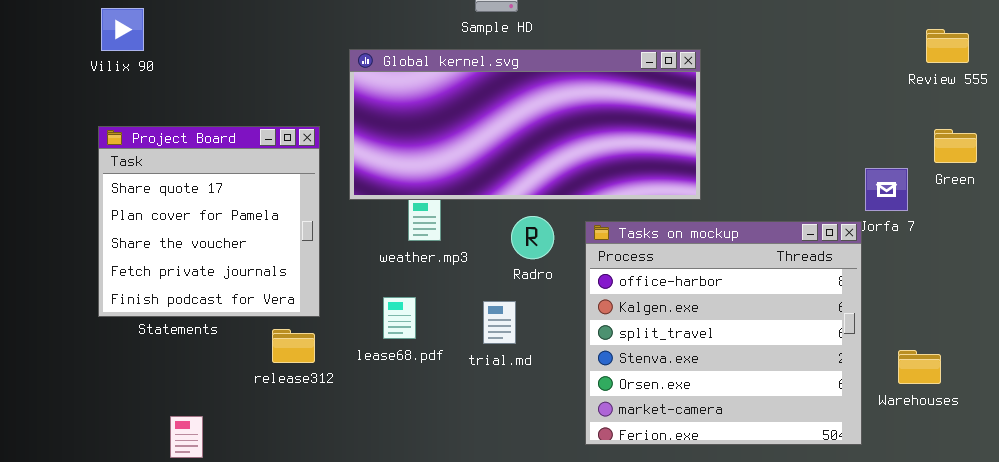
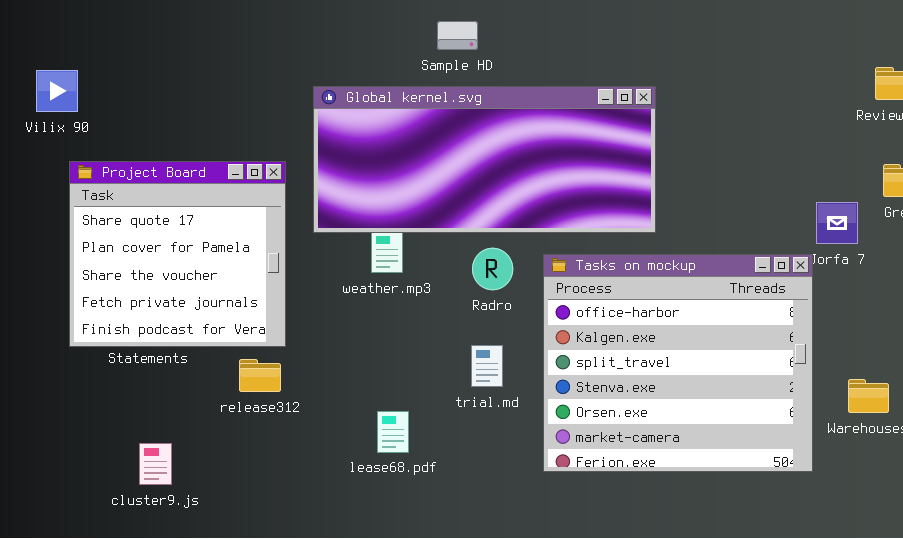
Vilix 90: [101,8,144,51] -> [36,70,78,112], moved
lease68.pdf: [383,297,416,339] -> [377,411,409,453], moved
trial.md: [483,301,516,344] -> [471,345,503,387], moved

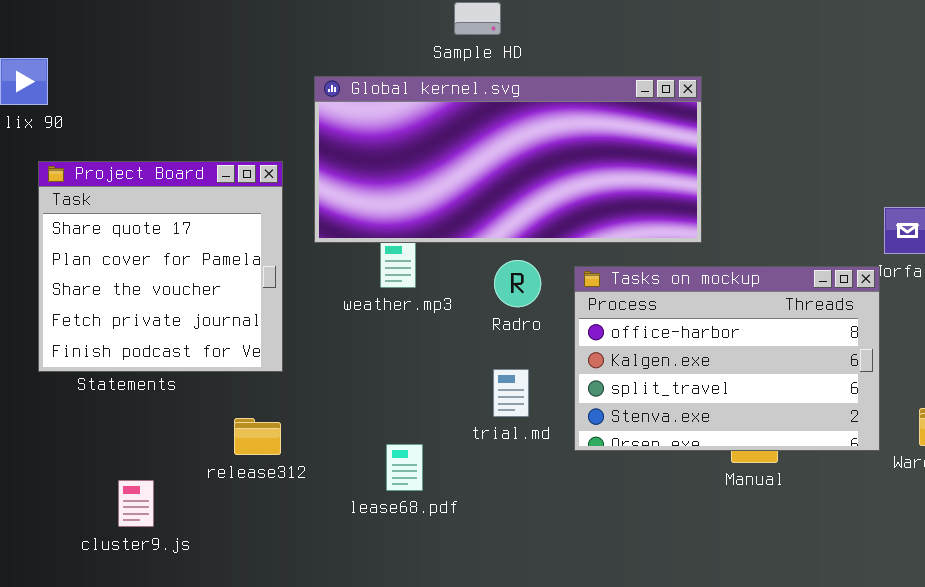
Tasks on mockup: [543,254,813,472] -> [574,266,880,451], resized
release312: [239,359,281,392] -> [234,418,281,455], moved

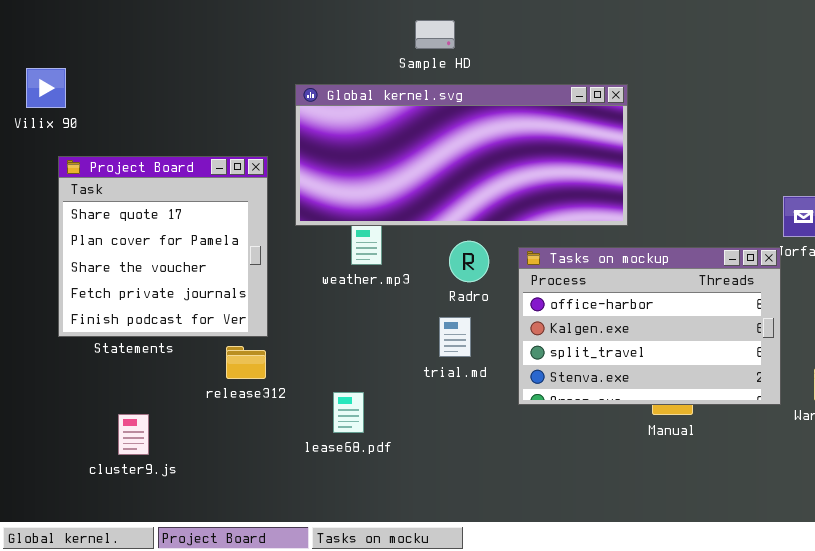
trial.md: [493,369,529,417] -> [439,317,471,357], moved
release312: [234,418,281,455] -> [226,346,266,379], moved
lease68.pdf: [386,444,423,491] -> [333,392,364,433], moved
cluster9.js: [118,480,154,527] -> [118,414,149,455], moved

